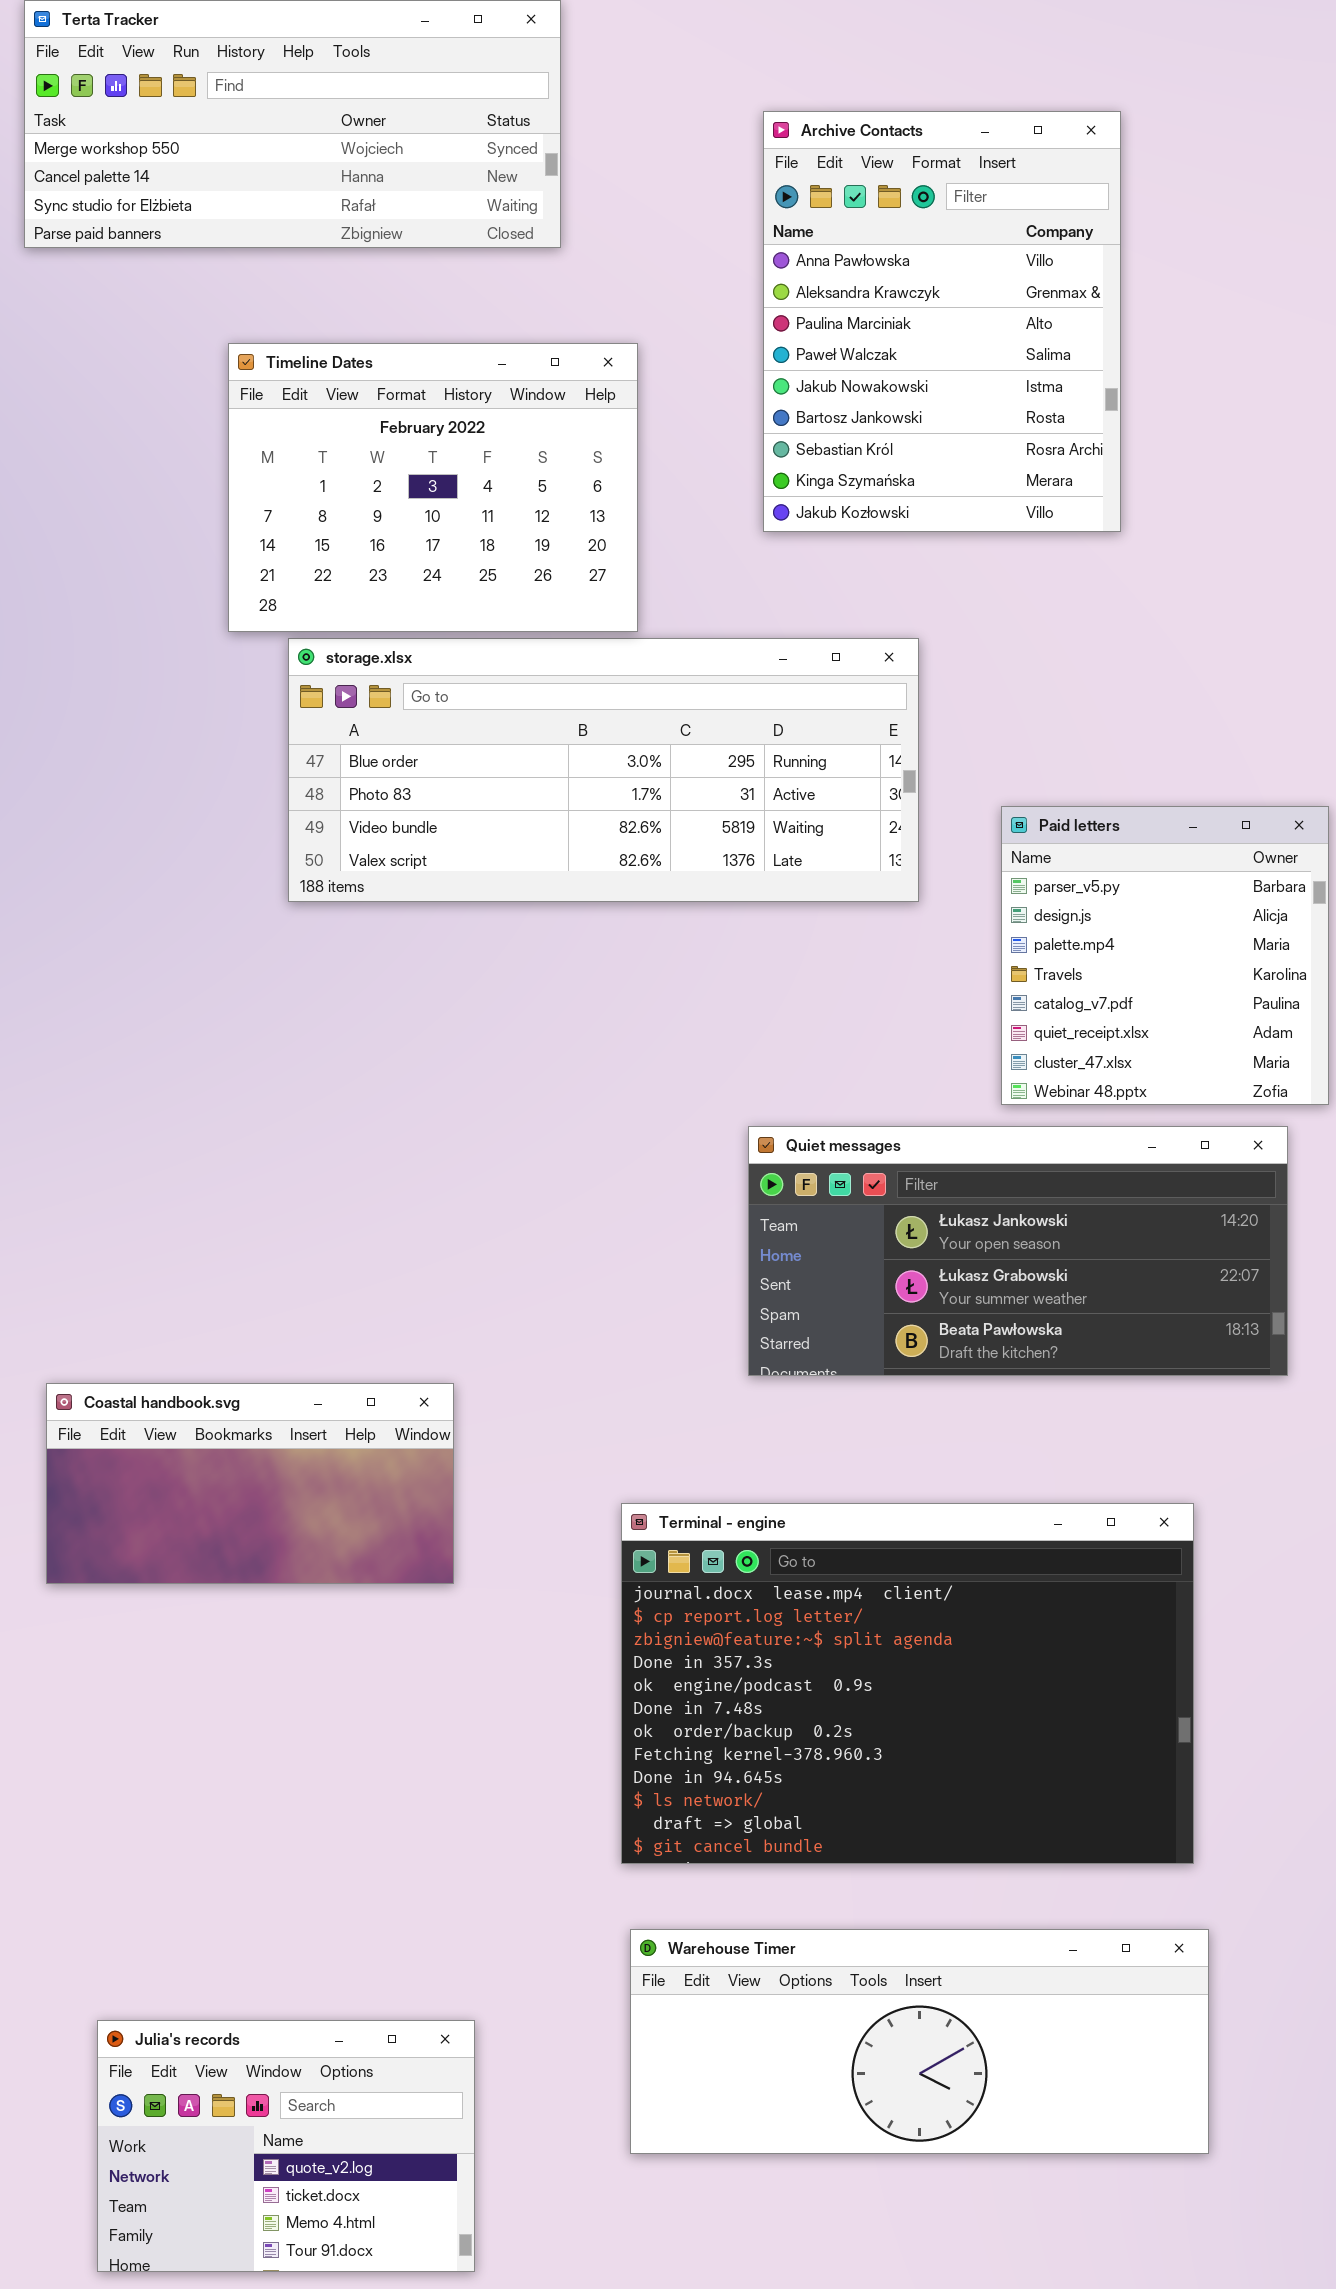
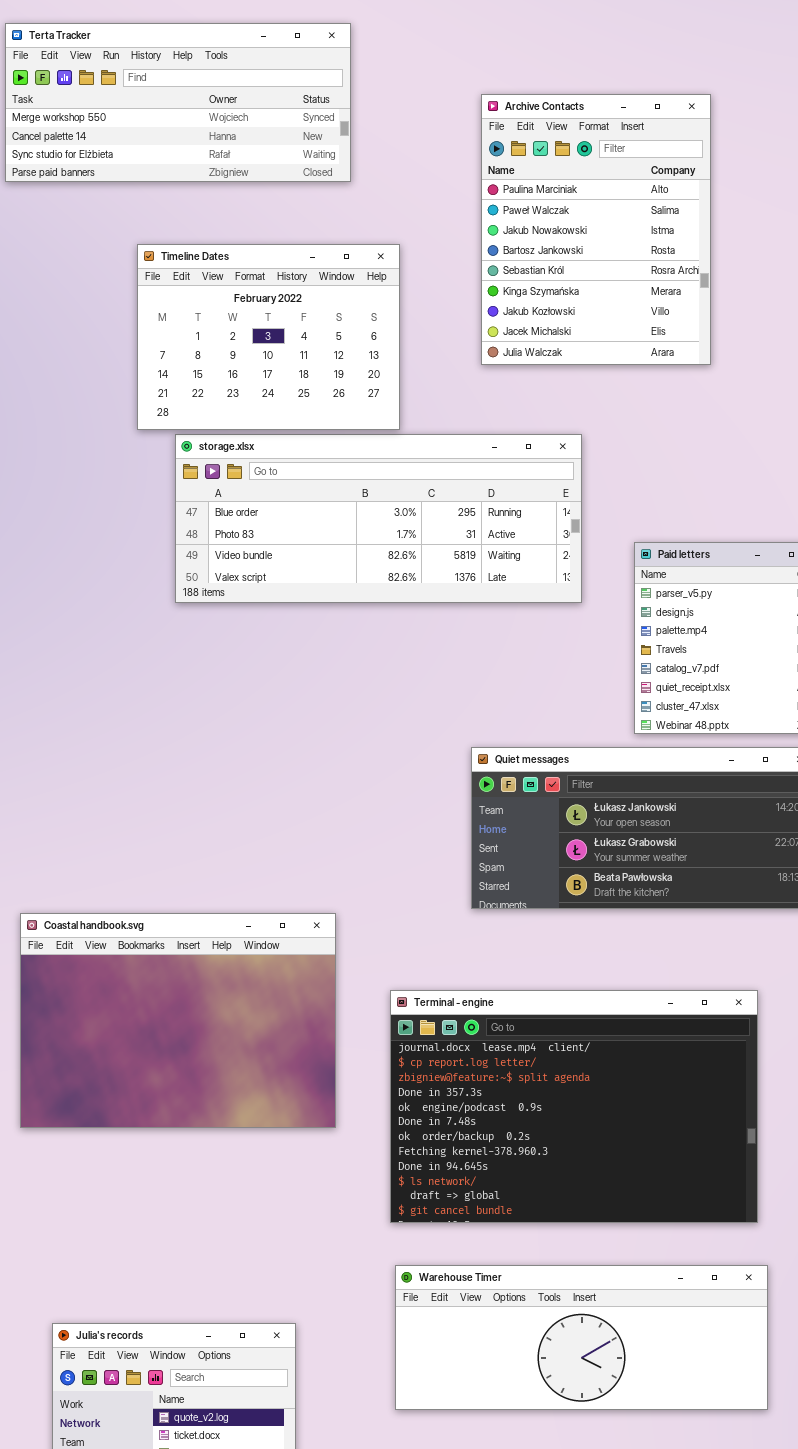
Archive Contacts: [763,111,1121,532] -> [481,94,711,365], scrolled down 2 rows
Coastal handbook.svg: [46,1383,454,1584] -> [20,913,336,1128], resized

